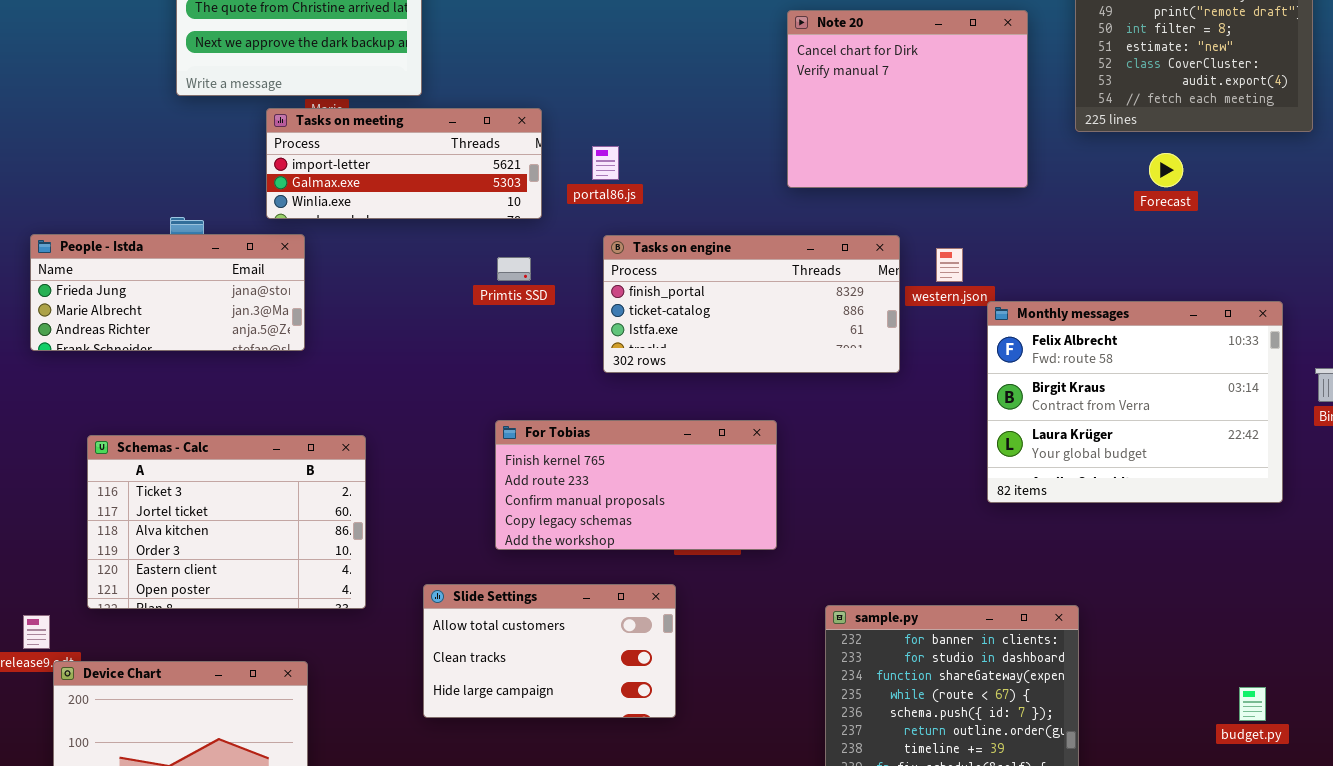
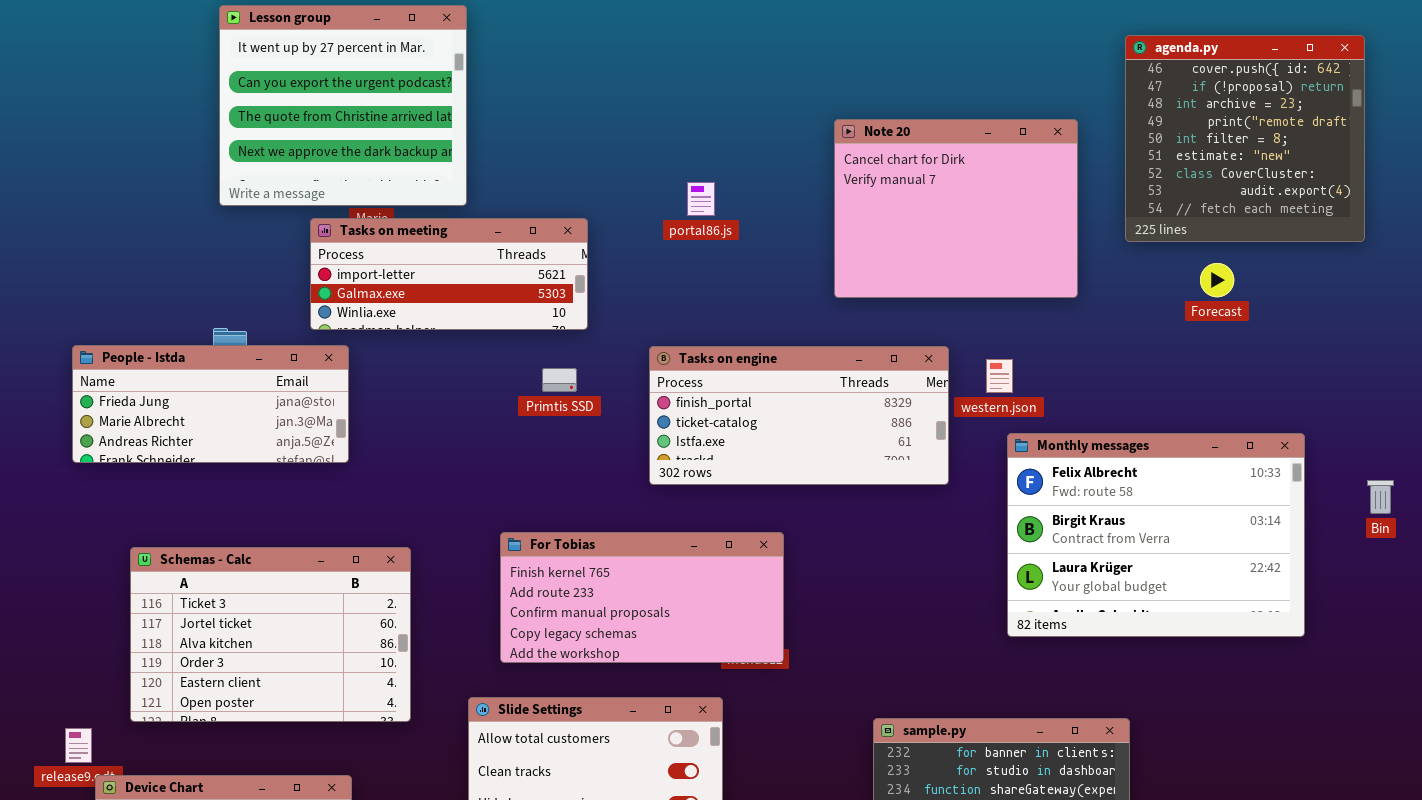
portal86.js: [592,146,619,180] -> [687,182,715,216], moved
Monthly messages: [987,301,1283,503] -> [1007,433,1305,637], moved
For Tobias: [495,420,777,550] -> [500,532,784,663], moved

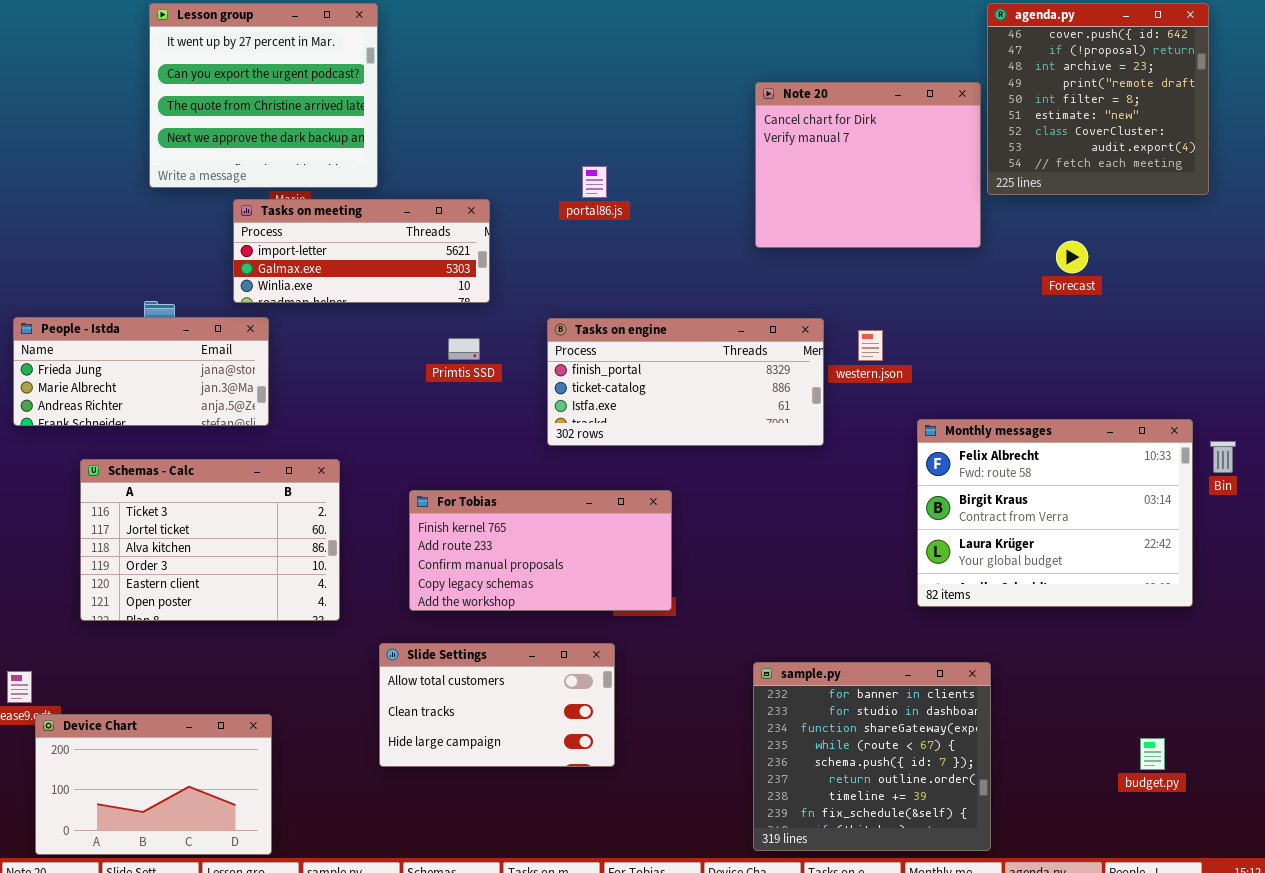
agenda.py: [1125,35,1365,242] -> [987,3,1209,195], moved
Note 20: [834,119,1078,298] -> [755,82,981,248], moved
Monthly messages: [1007,433,1305,637] -> [917,419,1193,607], moved
Schemas - Calc: [130,547,411,722] -> [80,459,340,621], moved

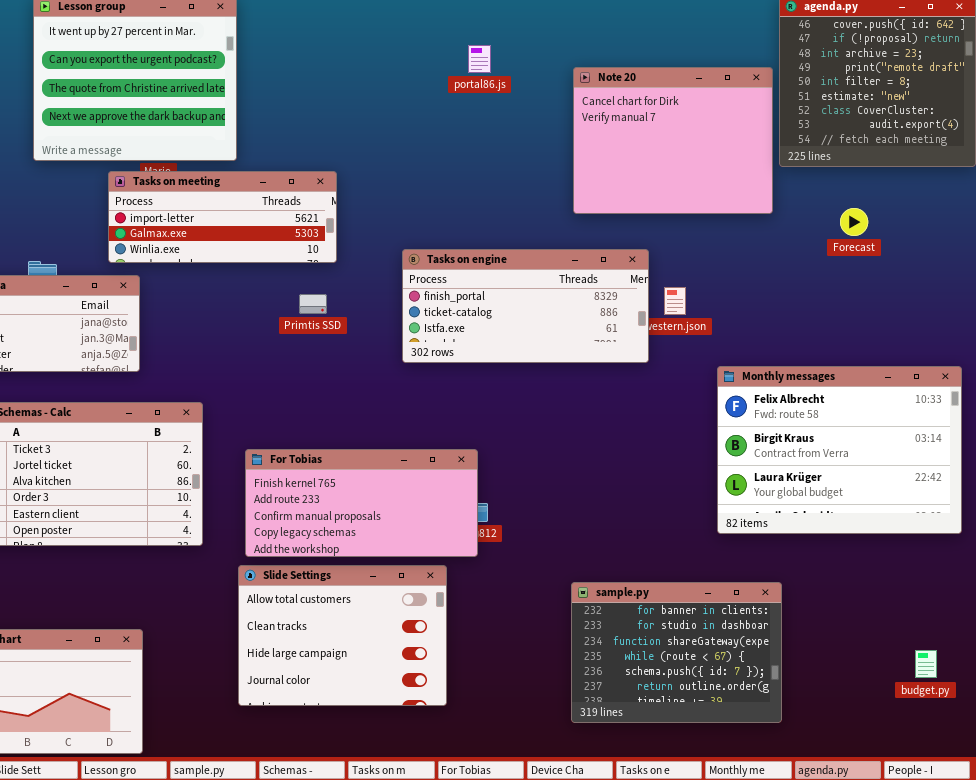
portal86.js: [582,166,607,198] -> [468,45,491,73], moved
Tasks on engine: [547,318,824,446] -> [402,249,649,363], moved
For Tobias: [409,490,672,611] -> [245,449,478,557], moved
Slide Settings: [379,643,615,767] -> [238,565,447,706], resized
sample.py: [753,662,991,851] -> [571,582,782,723], resized

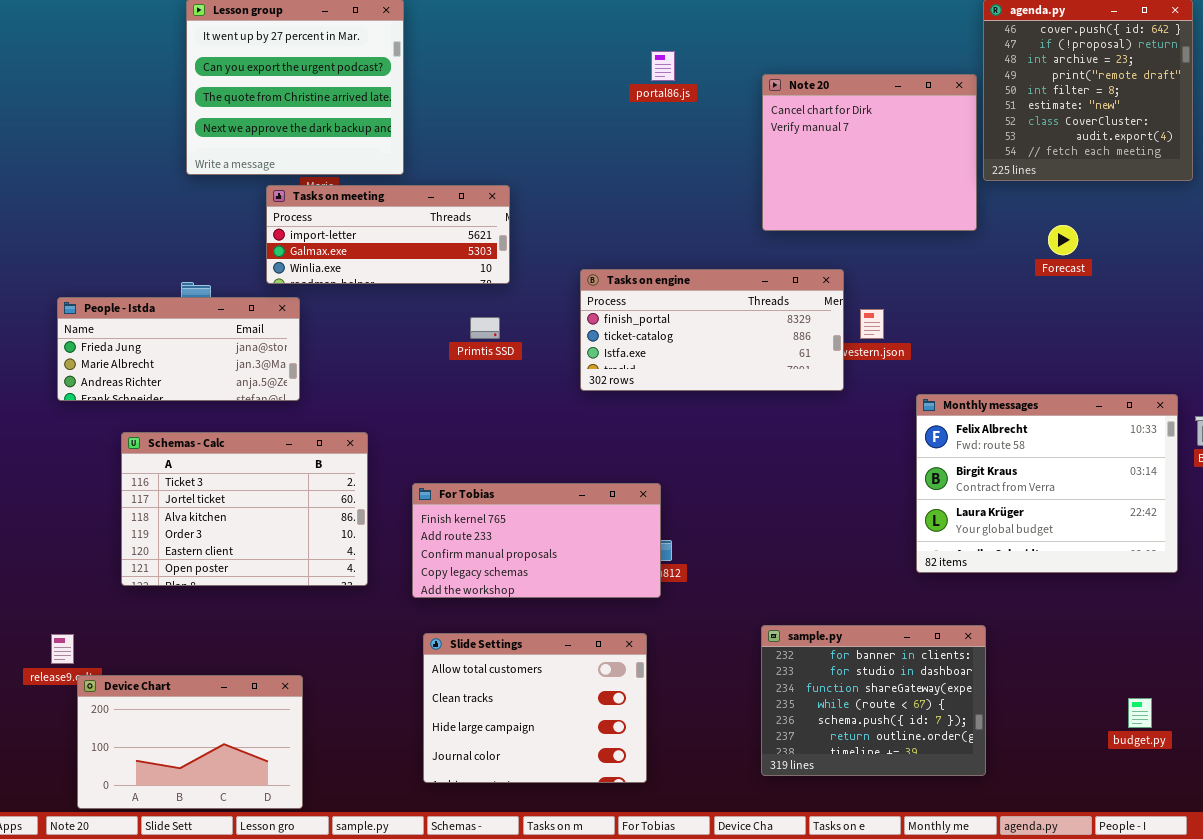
Slide Settings: [238,565,447,706] -> [423,633,647,783], moved

